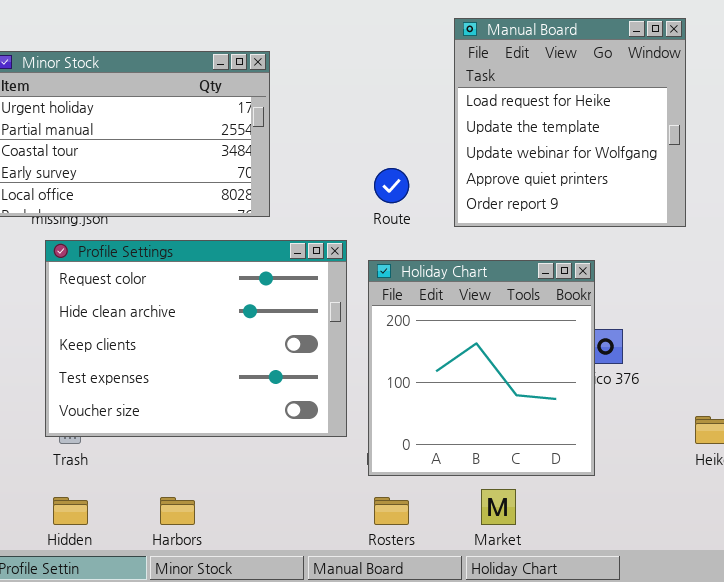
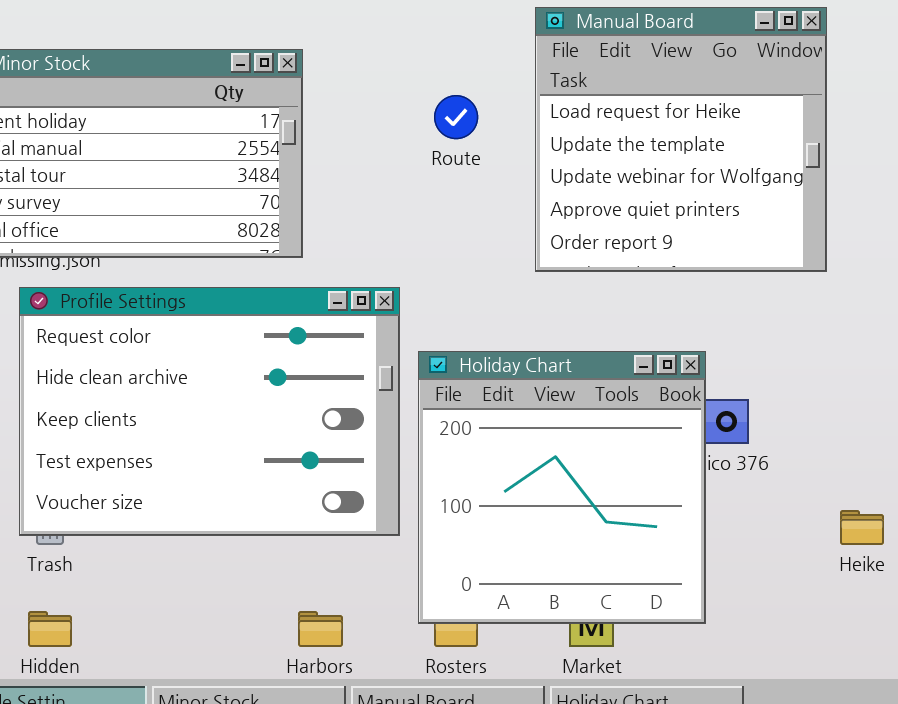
Route: [374,168,409,203] -> [434,95,478,139], moved
Holiday Chart: [368,260,595,476] -> [418,351,706,624], moved
Harbors: [160,497,195,525] -> [298,611,343,647], moved

